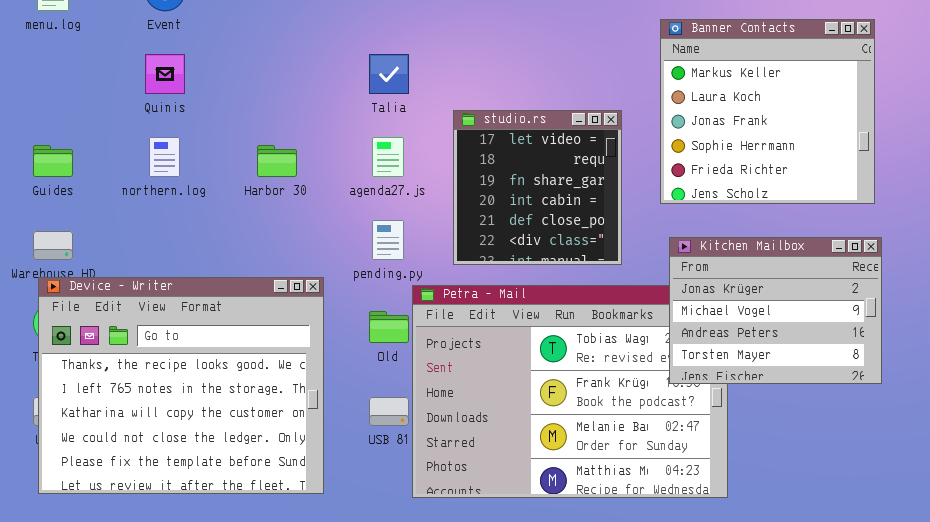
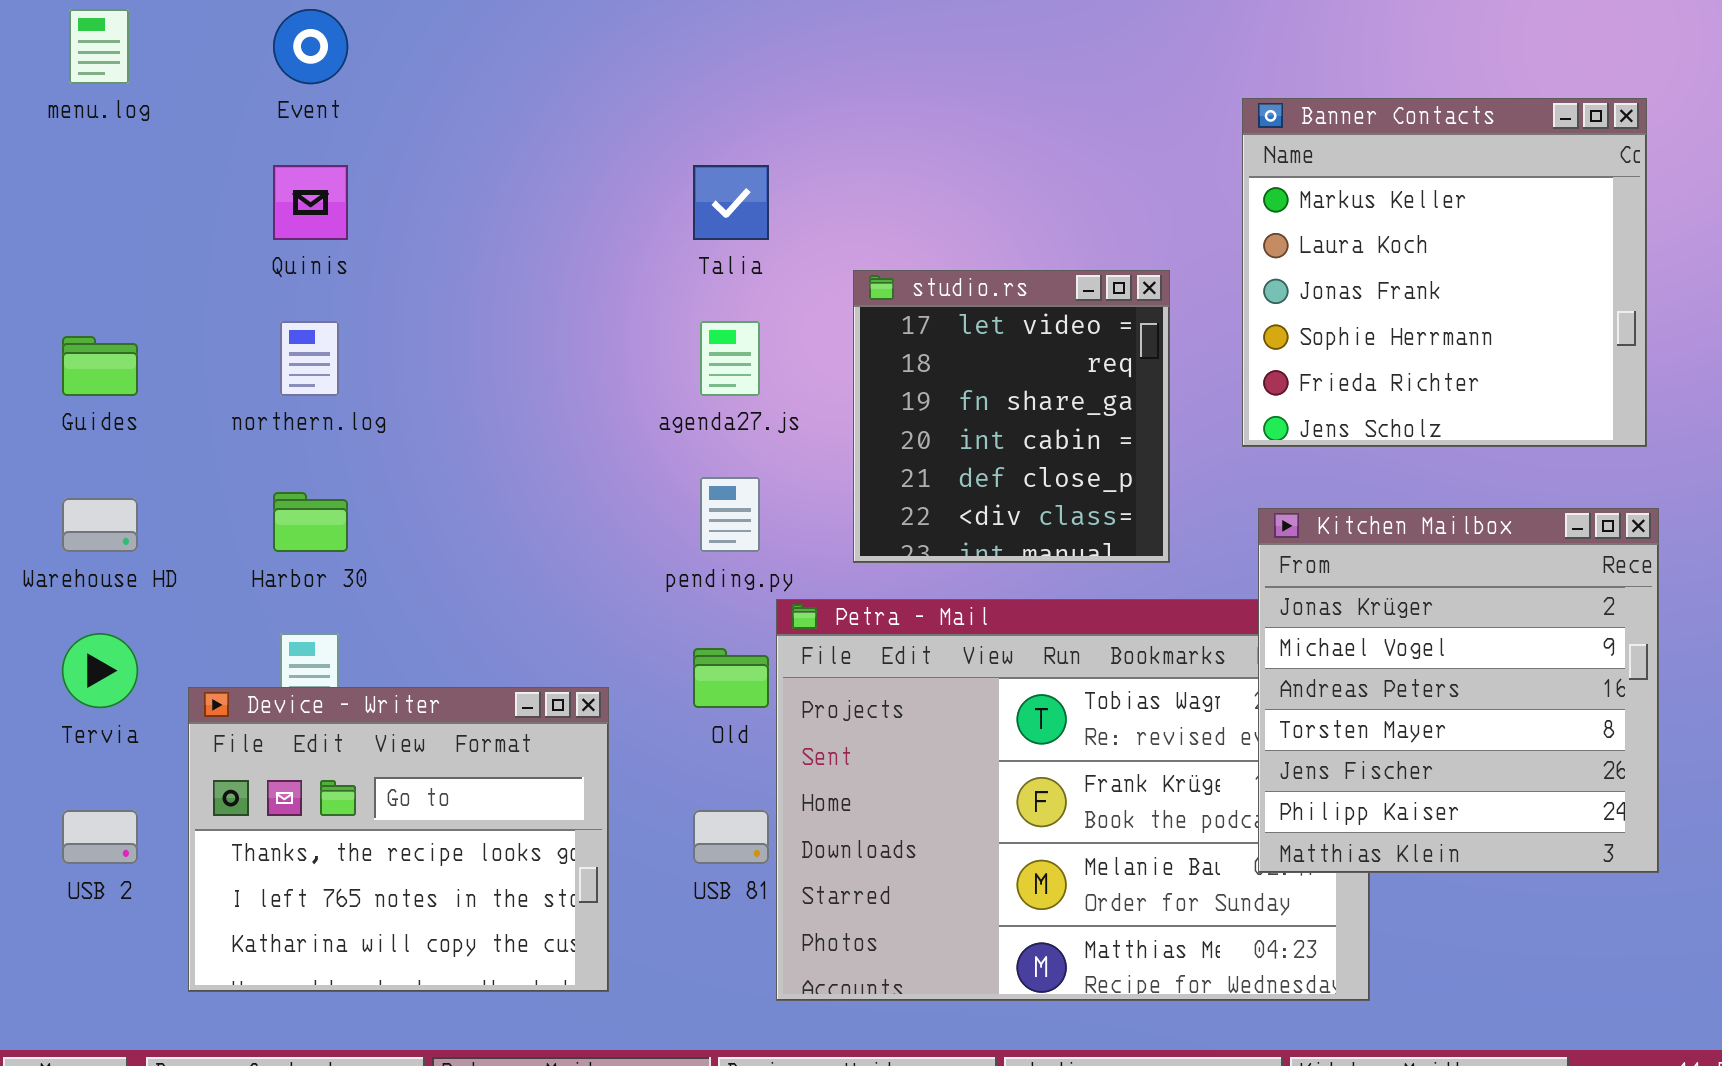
Harbor 30: [257,145,297,177] -> [273,492,348,552], moved
Kitchen Mailbox: [669,237,882,384] -> [1258,508,1659,873], resized
Device - Writer: [38,277,324,494] -> [188,687,609,992], resized

